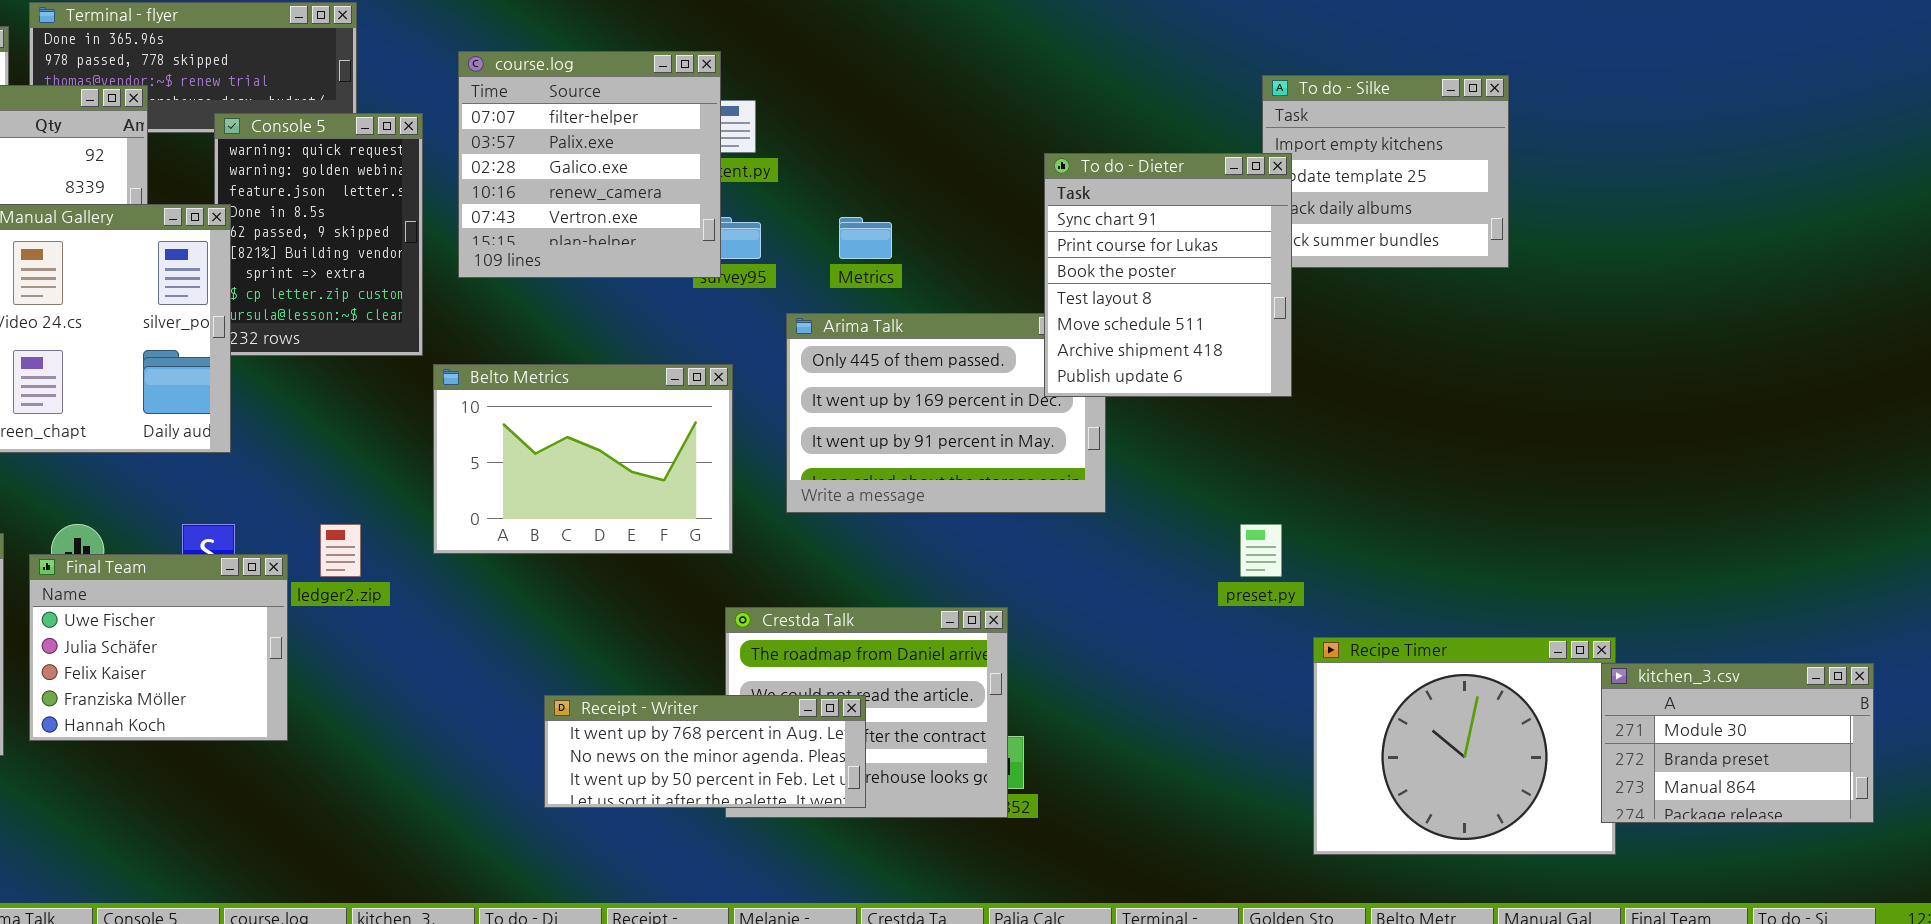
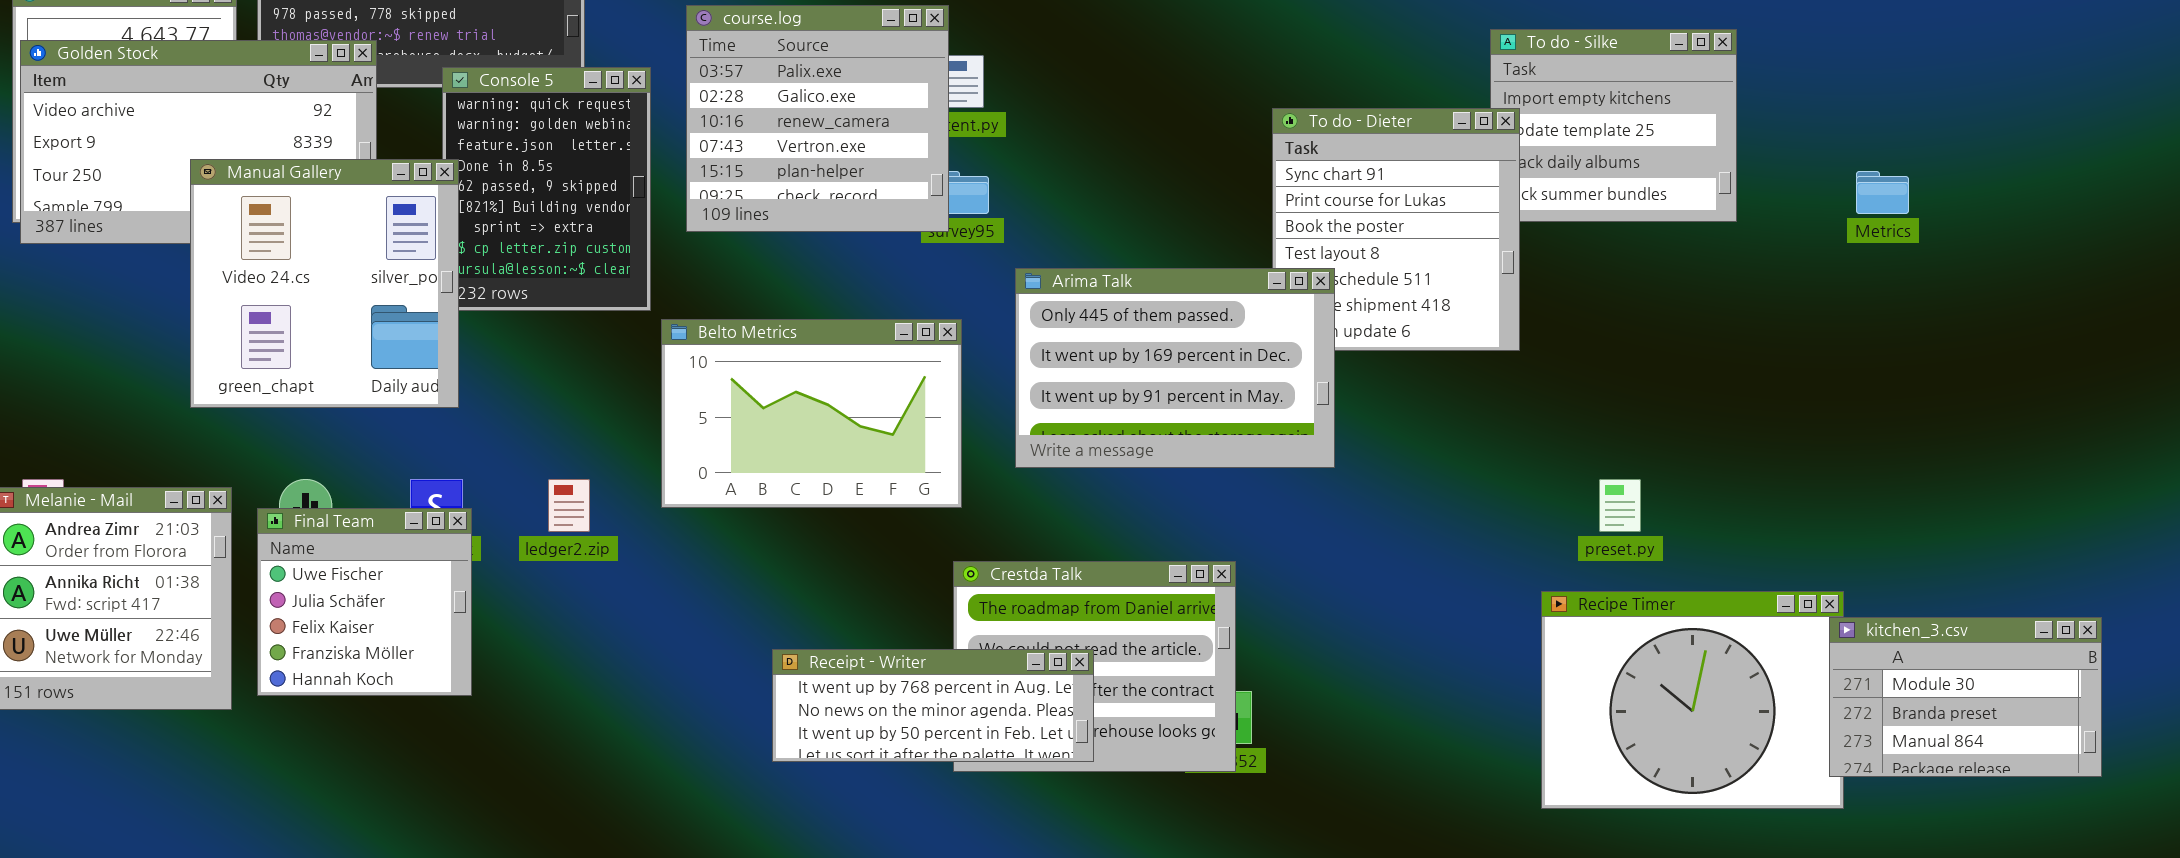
course.log: [458,51,721,278] -> [686,5,949,232], scrolled down 1 row
Metrics: [839,217,892,259] -> [1856,171,1909,214], moved
Arima Talk: [786,313,1106,513] -> [1015,268,1335,468], raised
preset.py: [1240,524,1282,577] -> [1599,479,1641,532], moved
Final Team: [29,554,288,741] -> [257,508,472,696], resized

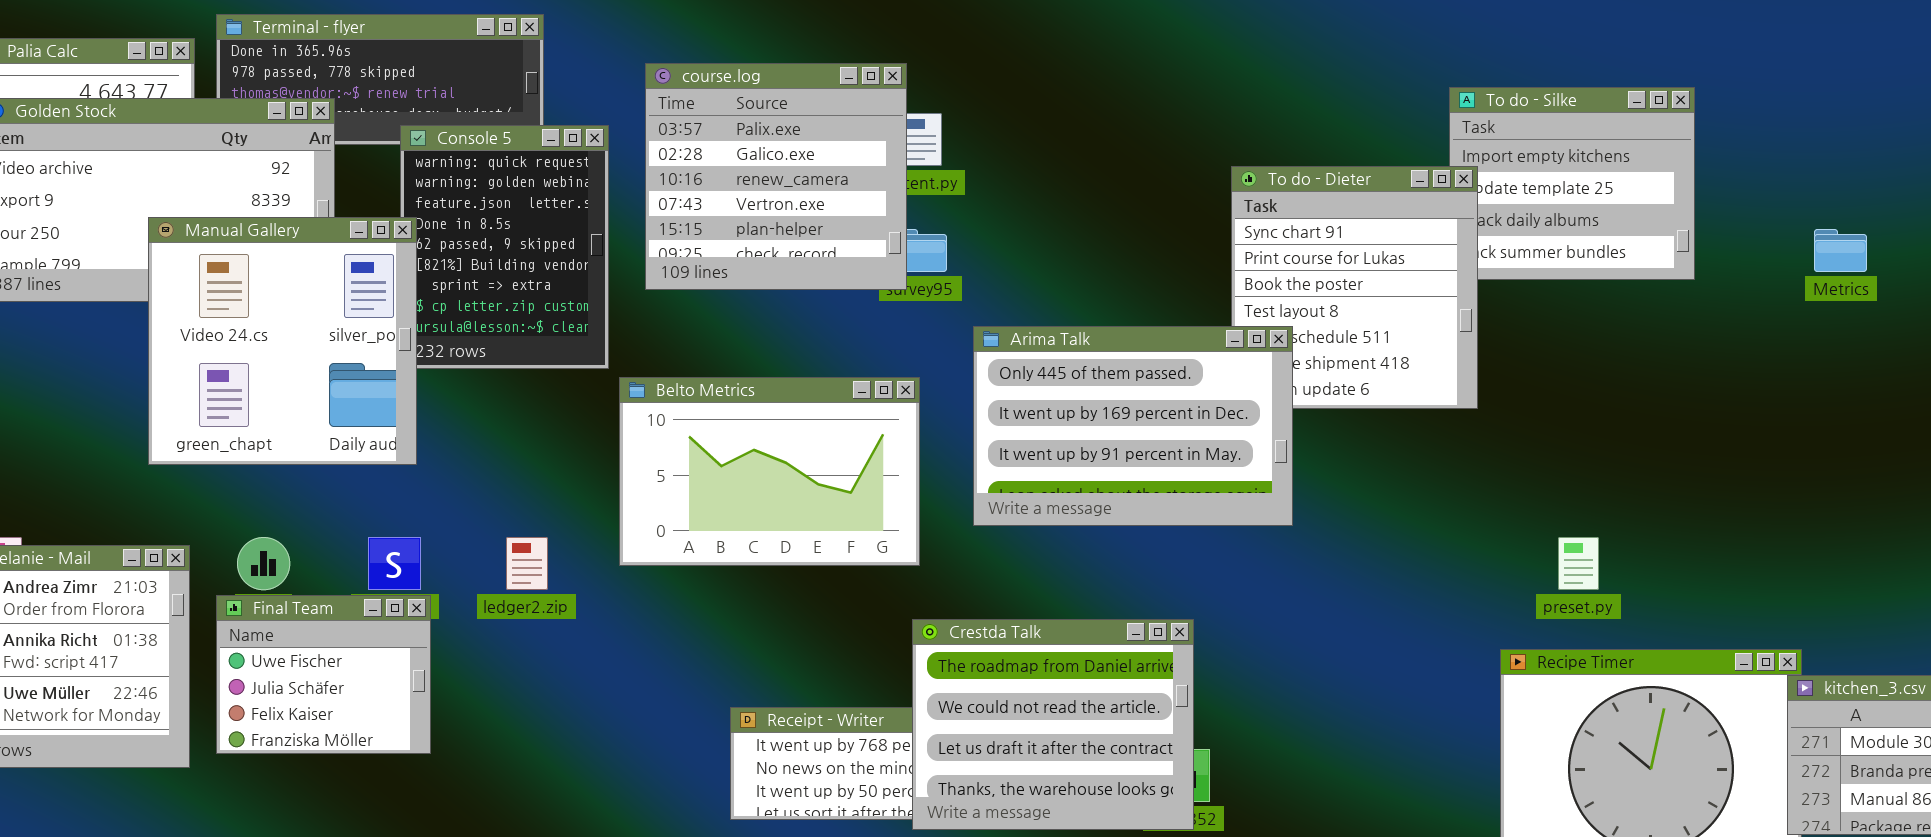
Final Team: [257,508,472,696] -> [216,595,431,754], resized
Crestda Talk: [953,561,1236,772] -> [912,619,1194,830], raised

